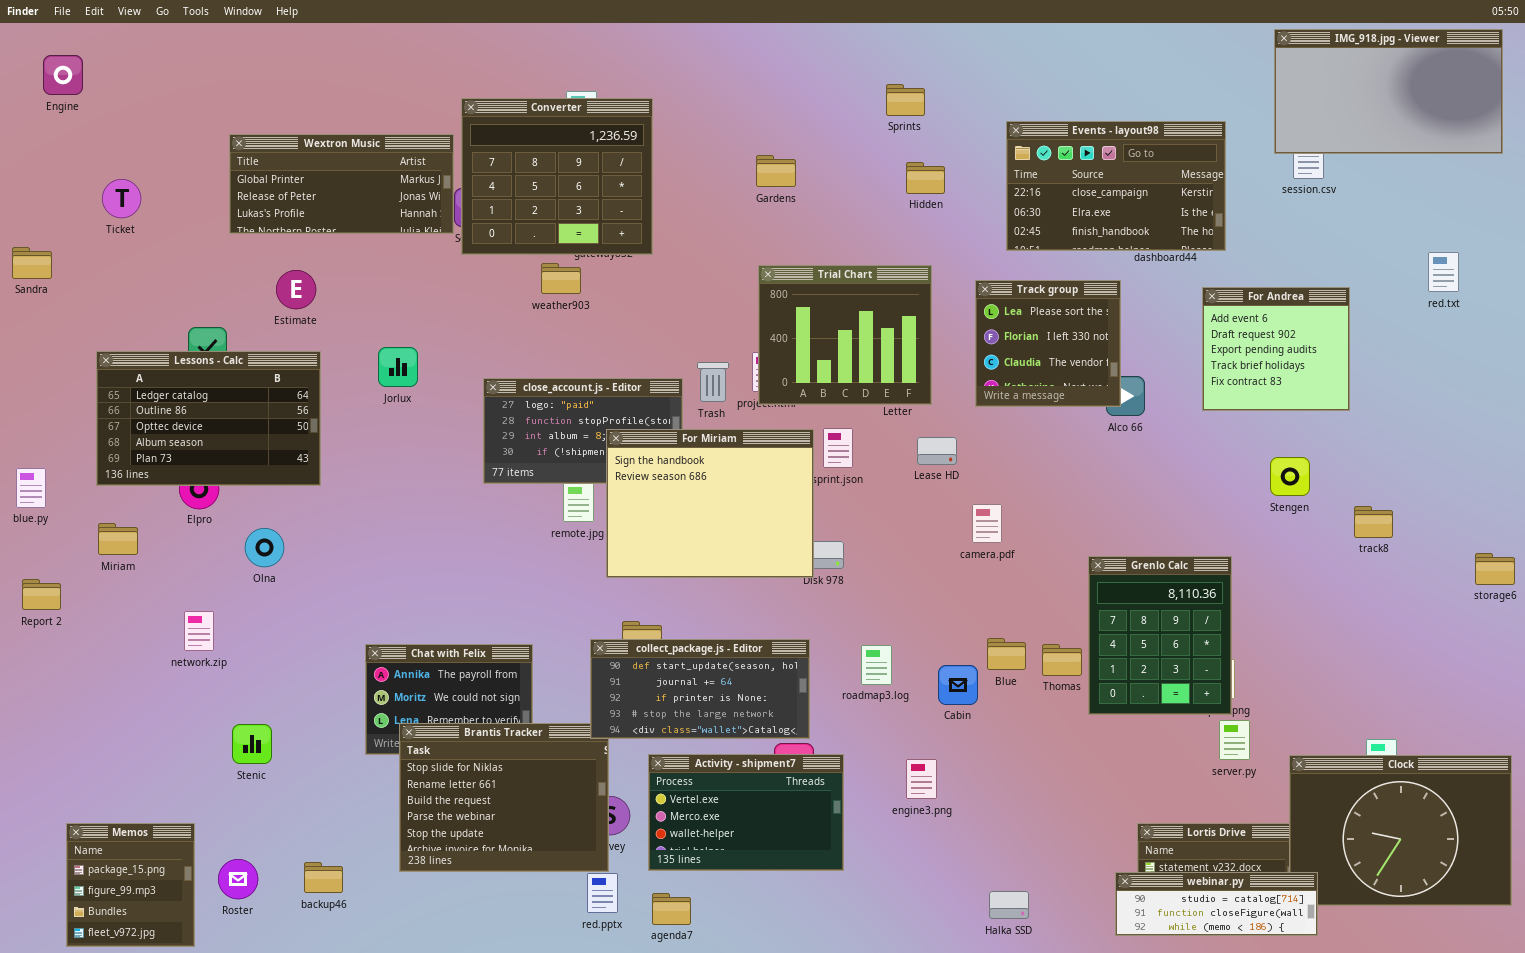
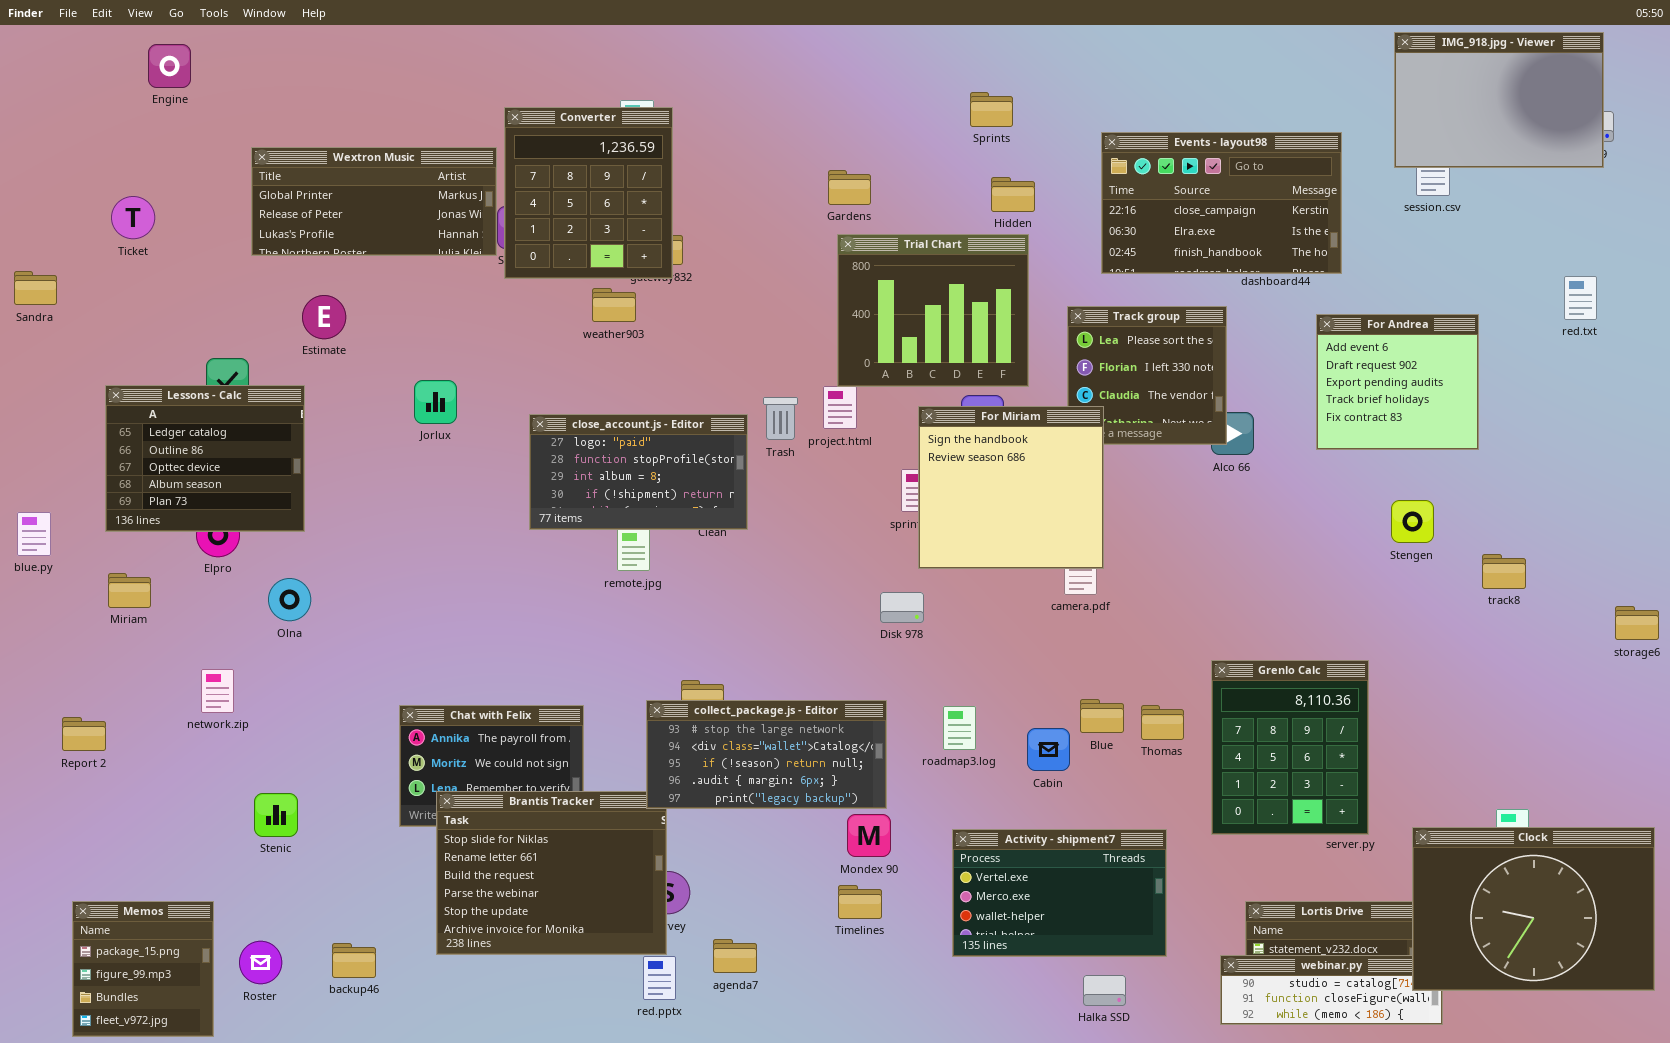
IMG_918.jpg - Viewer: [1274,29,1503,154] -> [1394,32,1604,168], resized
Engine: [43,55,83,95] -> [148,44,191,88], moved
Converter: [461,98,653,255] -> [504,107,673,279], resized
Trial Chart: [758,265,932,405] -> [837,234,1029,387], moved
Lessons - Calc: [96,351,321,486] -> [105,385,305,532], resized
For Miriam: [606,429,814,578] -> [918,406,1104,569], moved, resized
Grenlo Calc: [1088,556,1232,715] -> [1211,660,1369,835], moved
Report 2: [22,579,61,610] -> [62,717,106,751], moved
collect_package.js - Editor: [590,639,810,739] -> [646,700,887,809], scrolled down 3 rows
Activity - shipment7: [648,754,844,871] -> [952,829,1167,957], moved
Clock: [1289,755,1512,906] -> [1412,827,1655,991], raised
agenda7: [652,893,691,925] -> [713,939,757,973], moved

